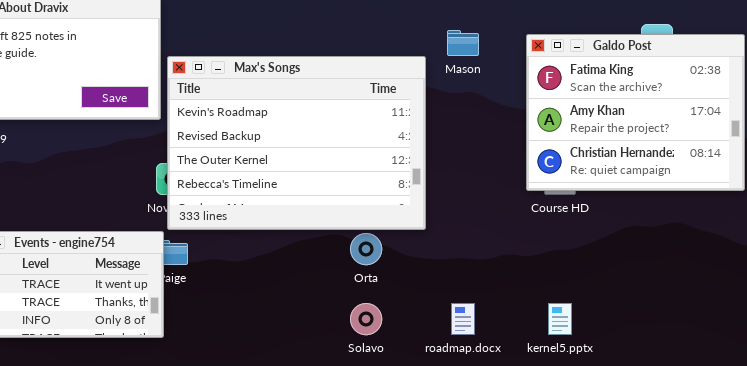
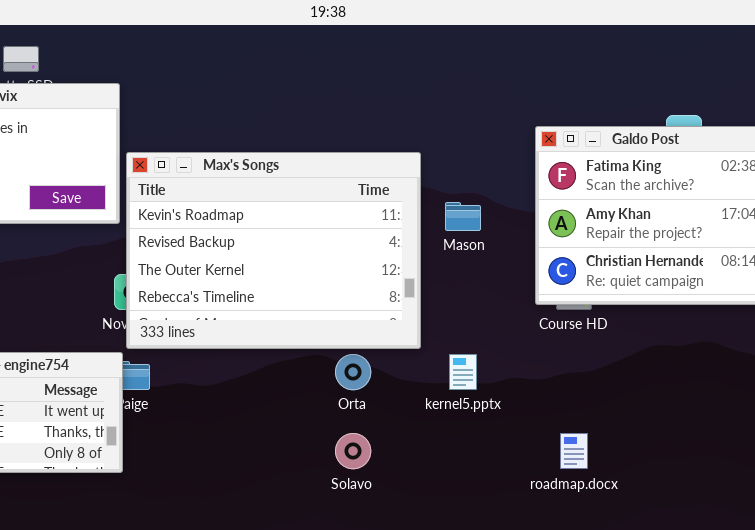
Mason: [447,30,479,56] -> [445,202,481,231], moved
roadmap.docx: [451,303,475,335] -> [560,433,588,469], moved
kernel5.pptx: [548,303,572,335] -> [449,354,477,390], moved

